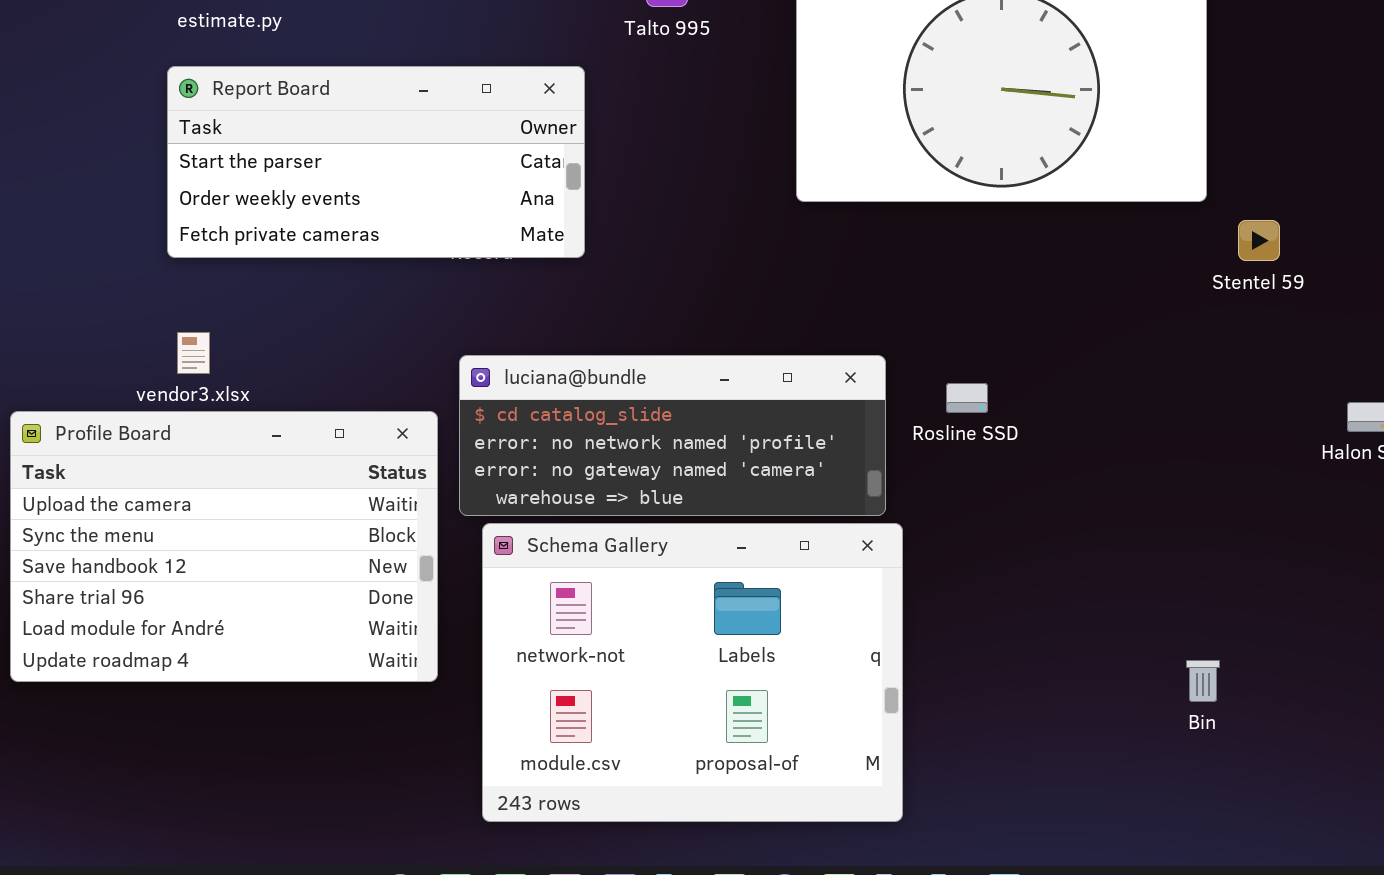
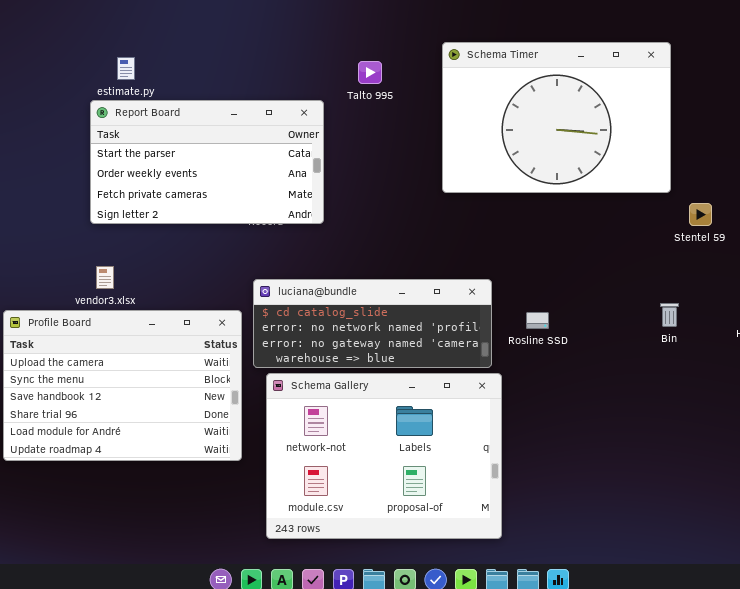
Report Board: [167,66,585,258] -> [90,100,324,224], resized
Rosline SSD: [946,383,988,413] -> [526,312,549,329], moved
Bin: [1186,660,1220,702] -> [660,303,679,327], moved

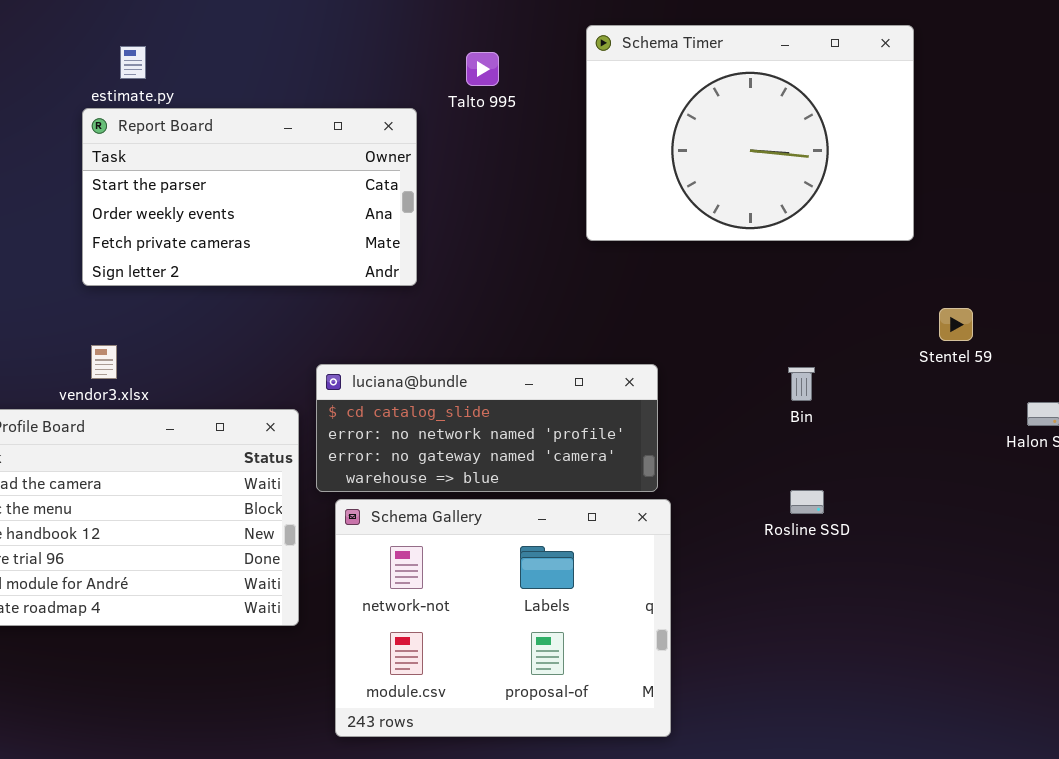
Stentel 59: [689,203,712,226] -> [939,308,973,341], moved
Bin: [660,303,679,327] -> [788,367,815,401], moved
Rosline SSD: [526,312,549,329] -> [790,490,824,514], moved

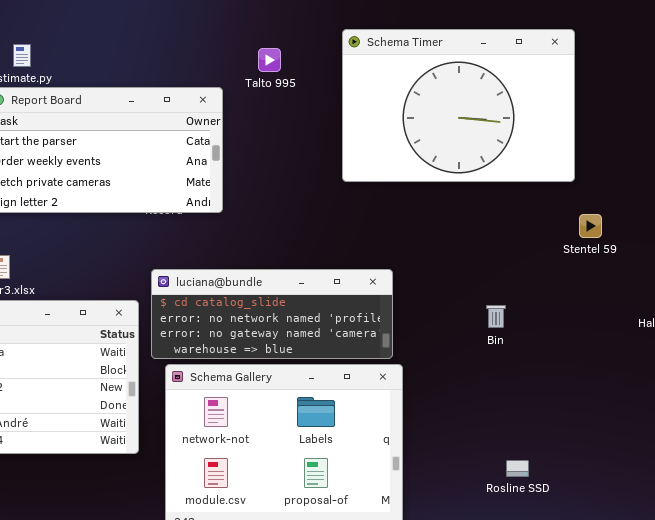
Stentel 59: [939,308,973,341] -> [579,214,602,238], moved
Bin: [788,367,815,401] -> [486,305,506,328], moved
Rosline SSD: [790,490,824,514] -> [506,460,529,477], moved

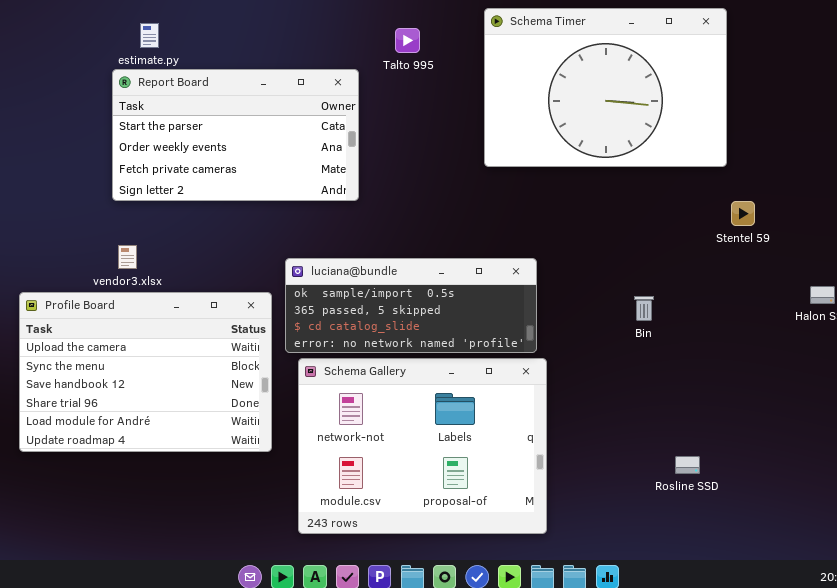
luciana@bundle: [151,269,393,359] -> [285,258,537,353], scrolled up 2 rows
Rosline SSD: [506,460,529,477] -> [675,456,700,474], moved

